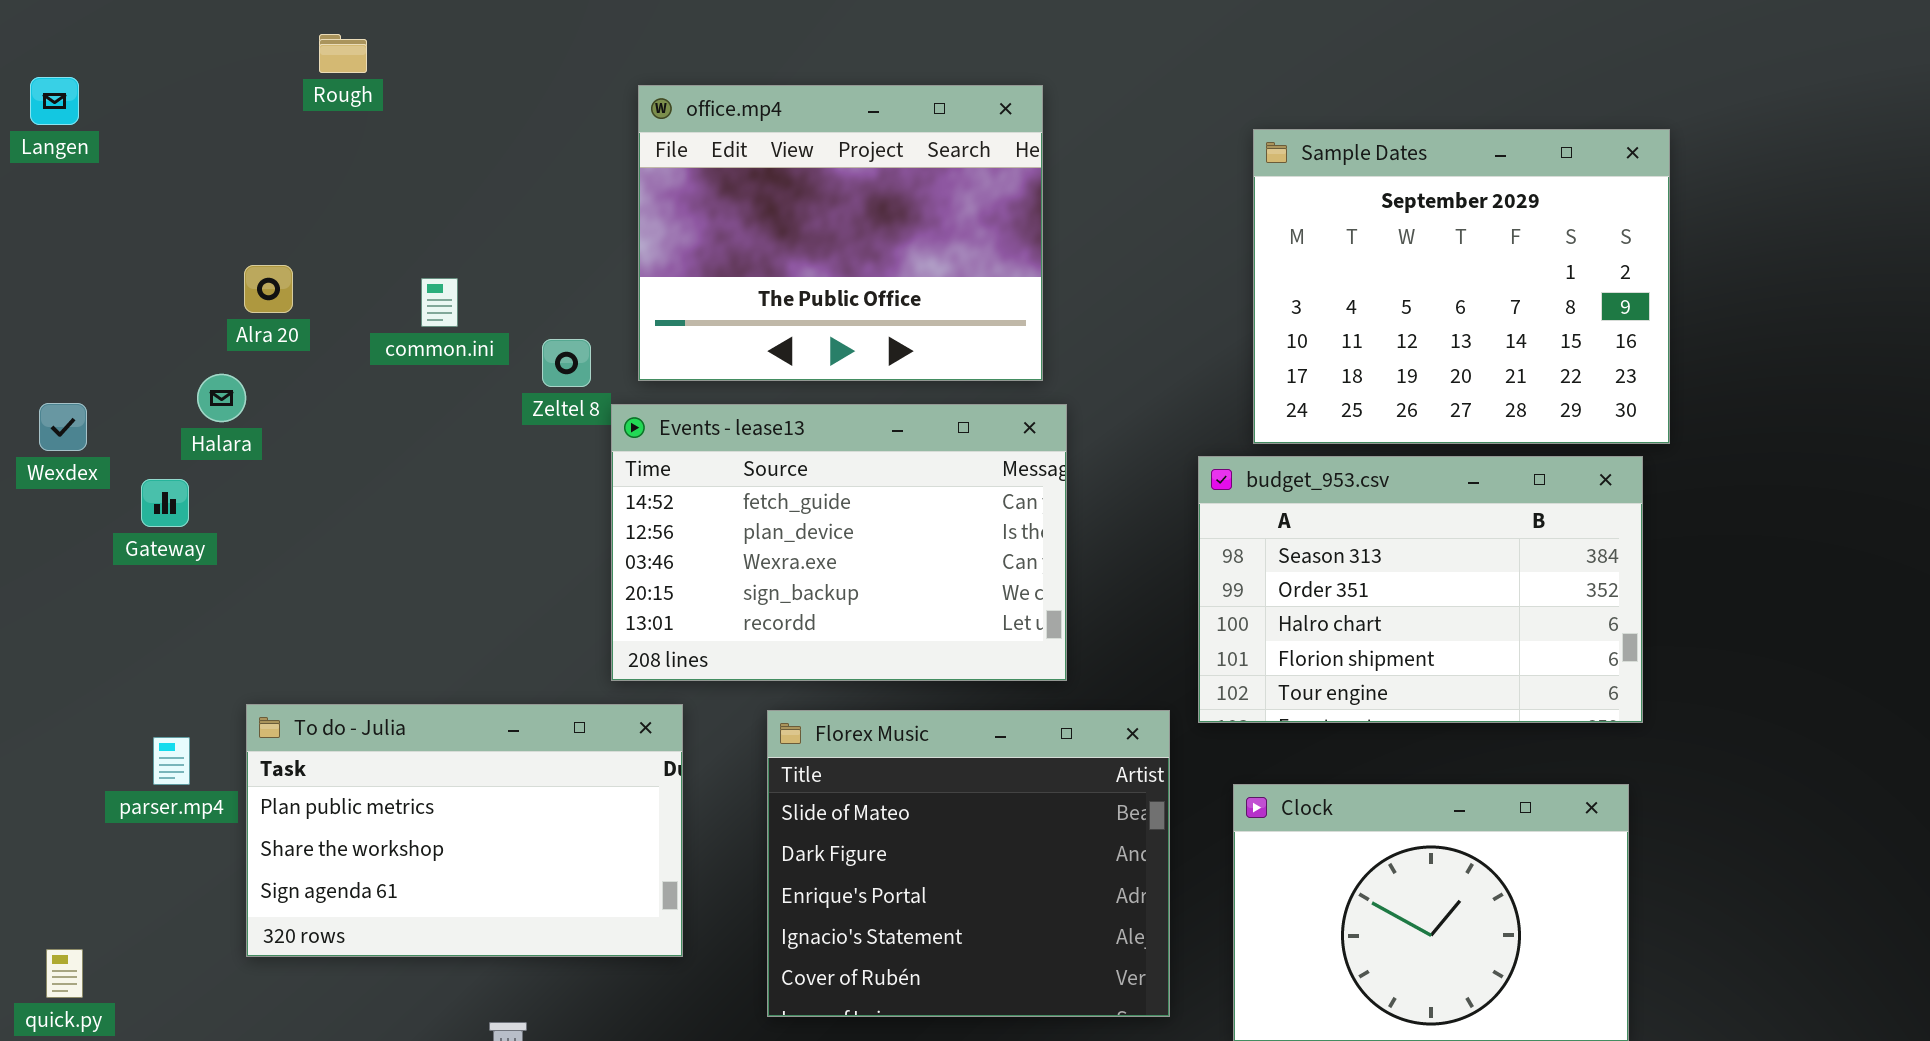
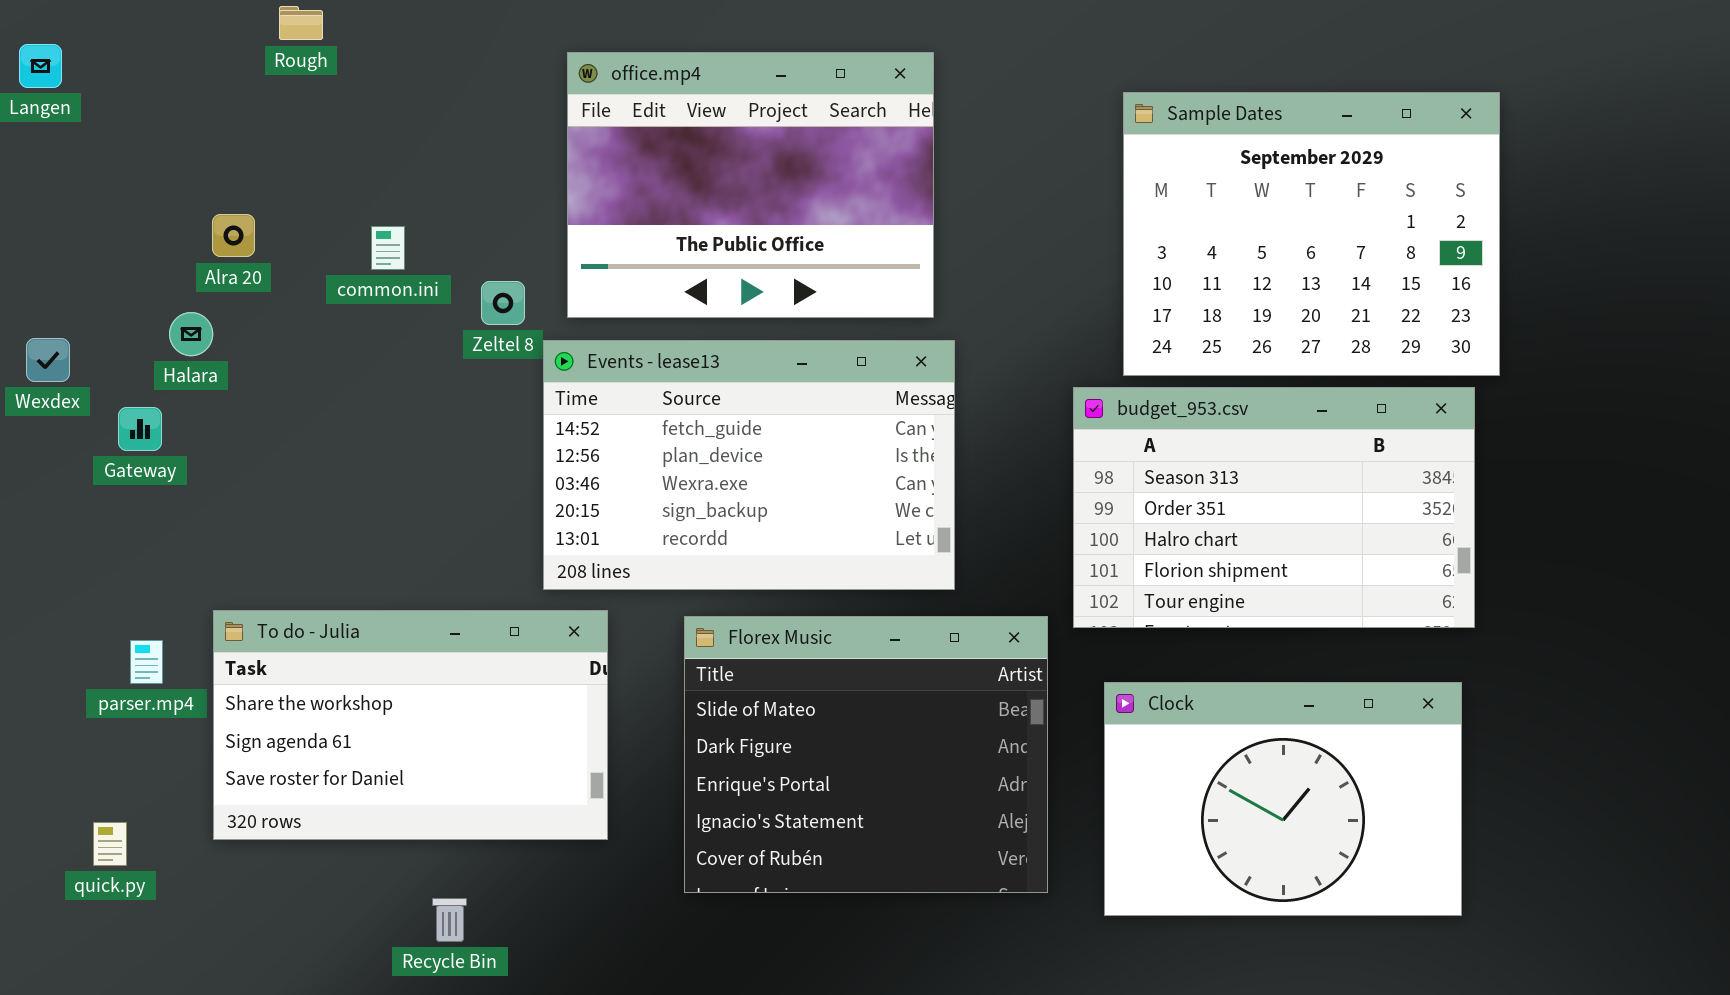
To do - Julia: [246,704,683,957] -> [213,610,608,840], scrolled down 1 row
quick.py: [46,949,83,998] -> [93,822,127,866], moved

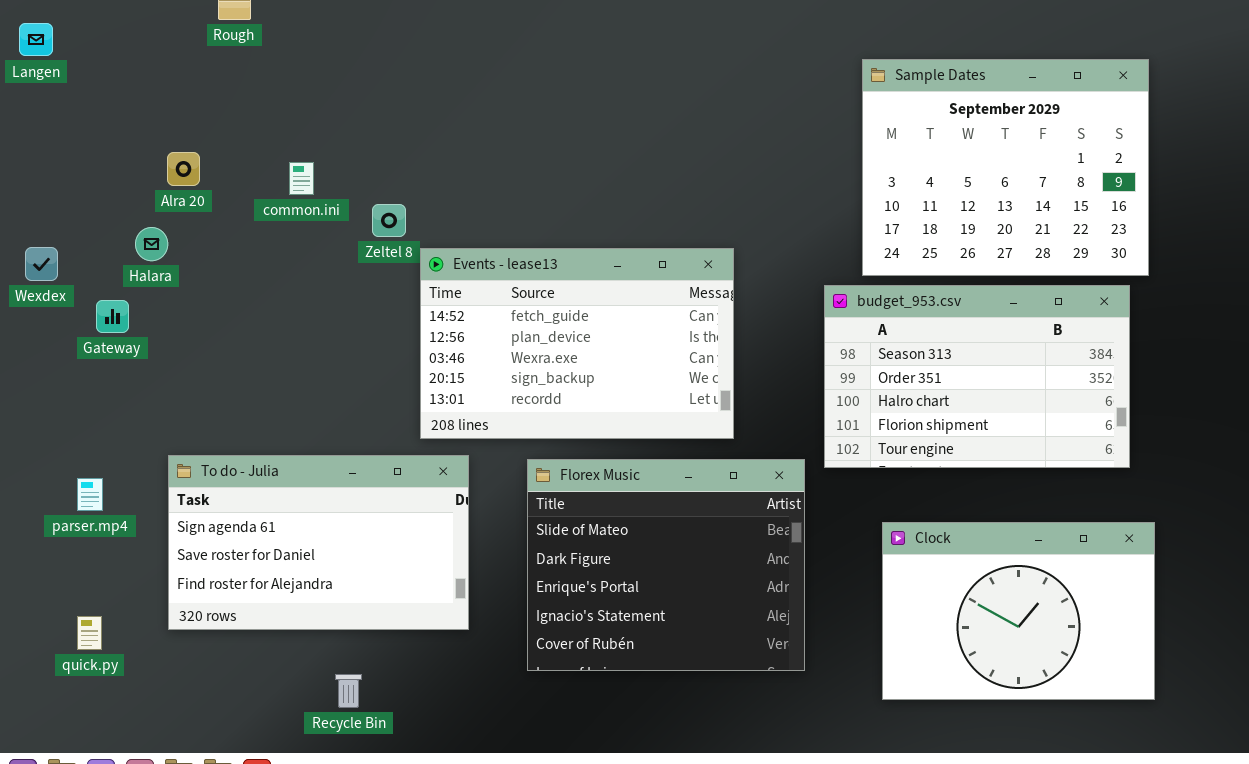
office.mp4: [567,52,934,318] -> none, closed
To do - Julia: [213,610,608,840] -> [168,455,469,630], scrolled down 1 row
parser.mp4: [130,640,163,684] -> [77,478,103,511], moved
Clock: [1104,682,1462,916] -> [882,522,1155,700], moved

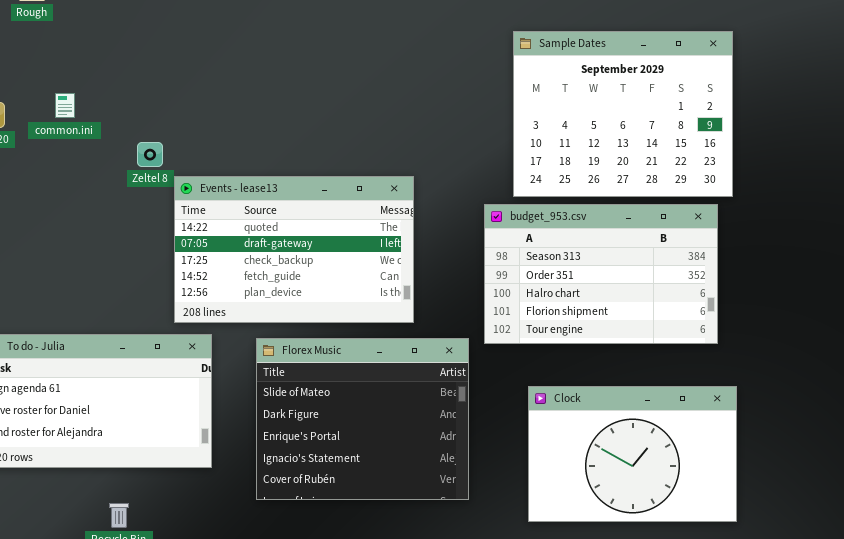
common.ini: [289,162,314,195] -> [55,93,75,118], moved
Events - lease13: [420,248,734,439] -> [174,176,414,323], scrolled up 3 rows

